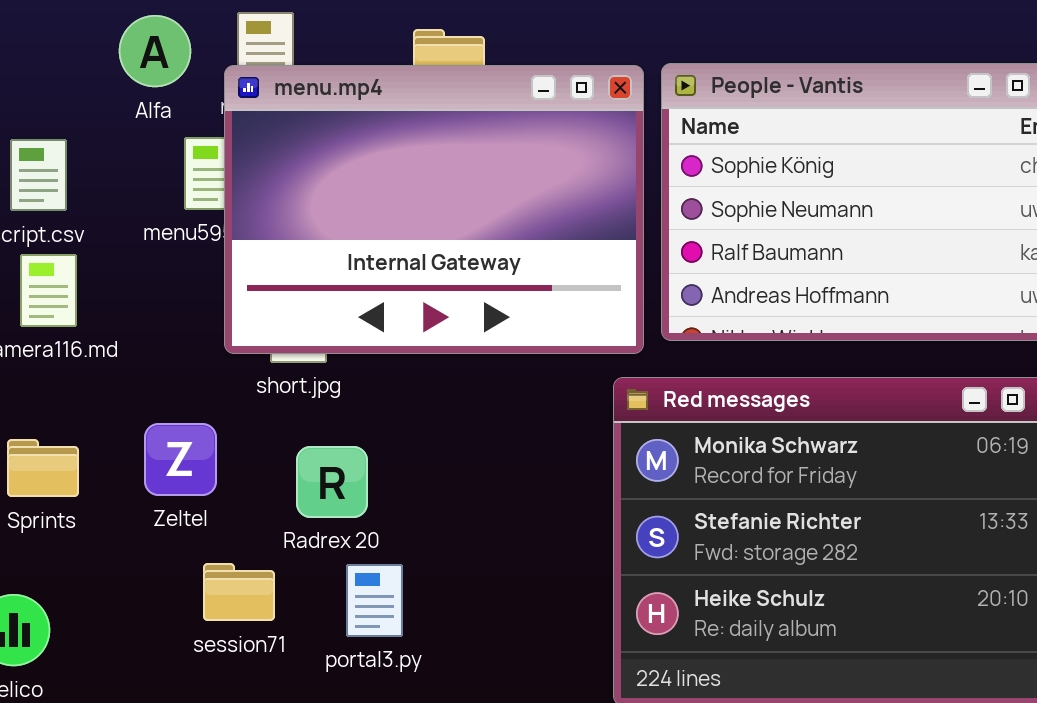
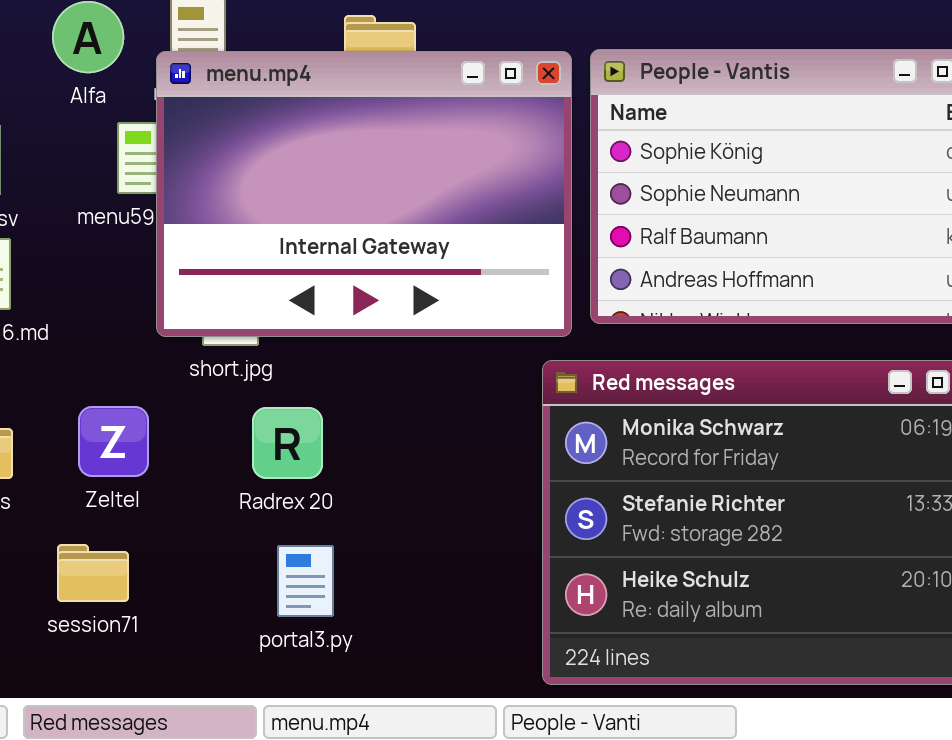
Radrex 20: [296,446,368,518] -> [252,407,323,479], moved
session71: [203,563,275,621] -> [57,544,129,602], moved

